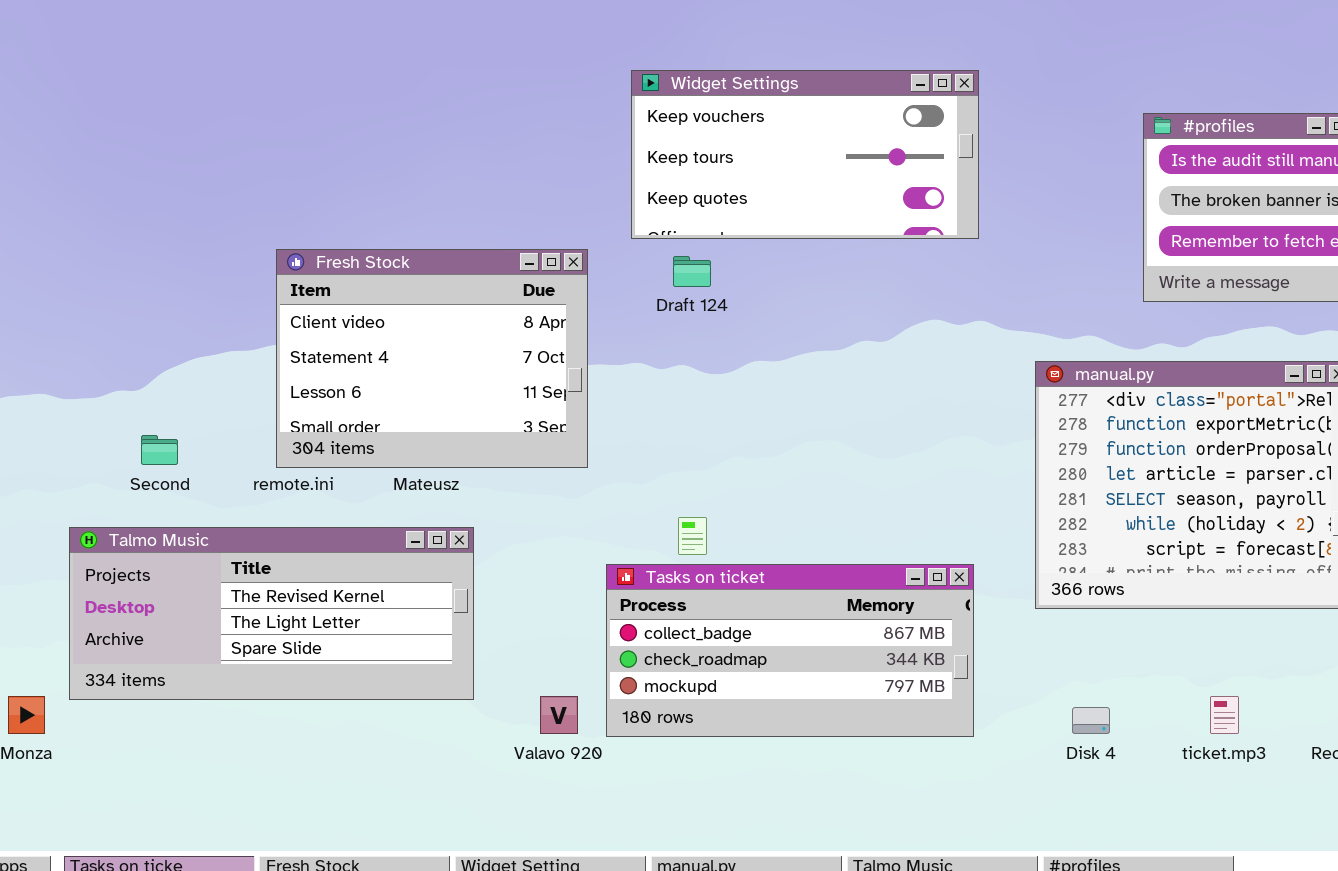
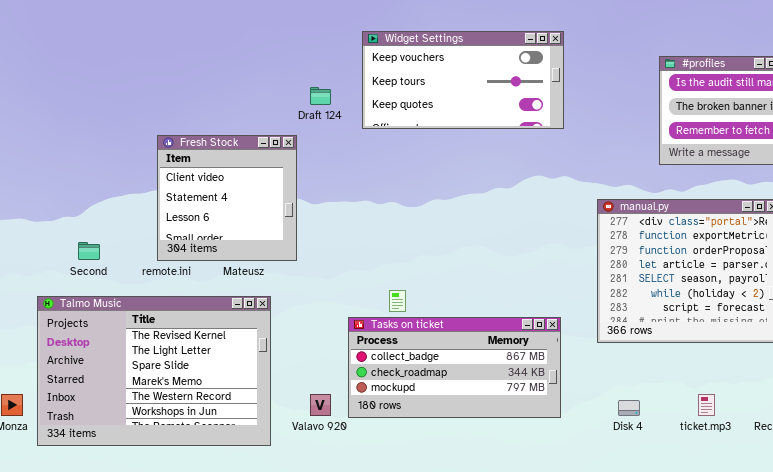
Fresh Stock: [276,249,588,468] -> [157,135,297,261], resized
Draft 124: [673,256,711,287] -> [310,87,331,105], moved
Talmo Music: [69,527,474,700] -> [37,296,271,446], resized

